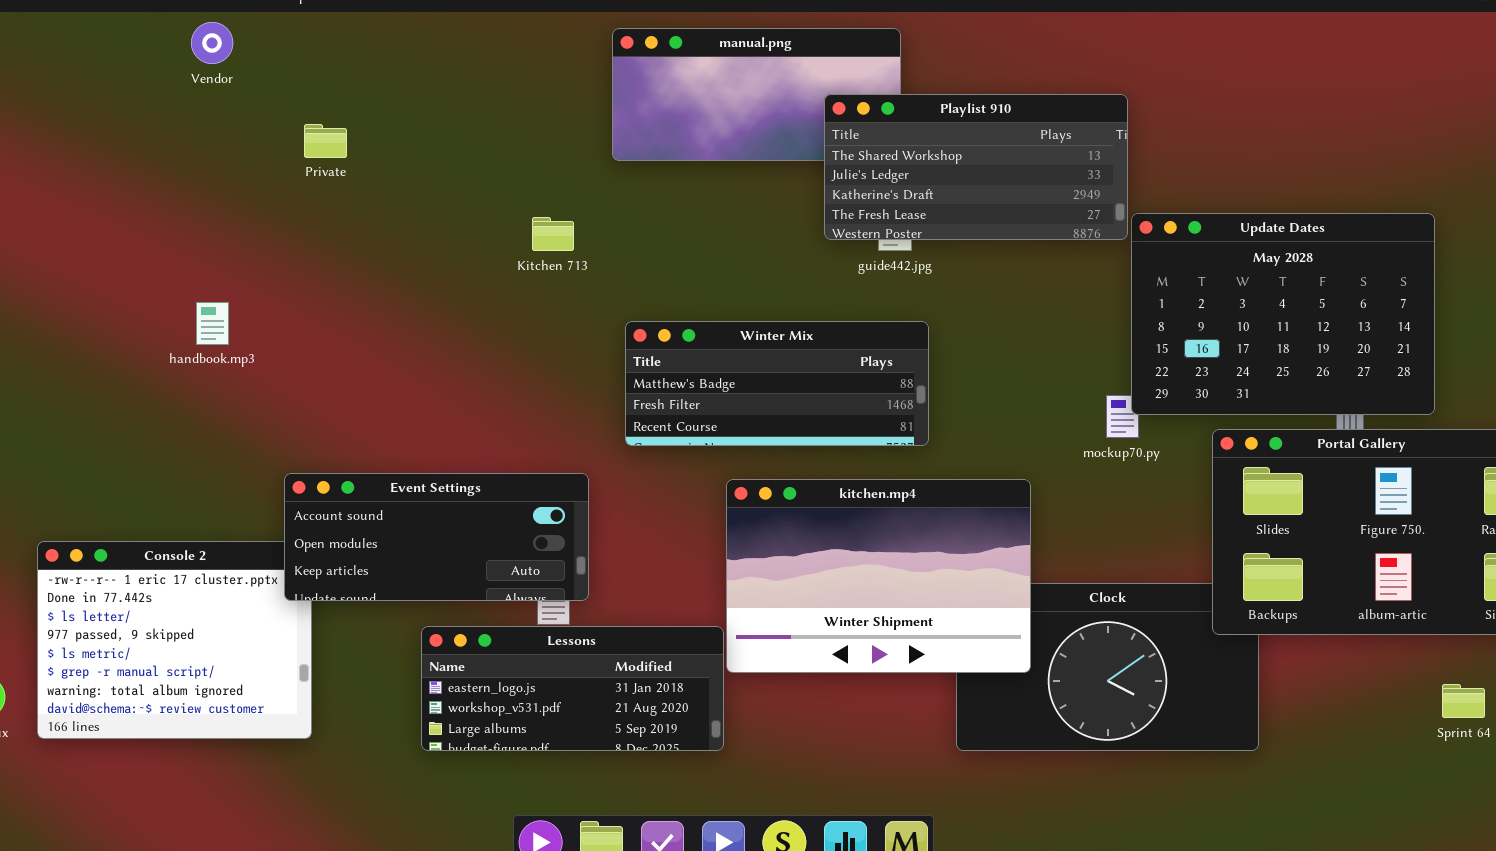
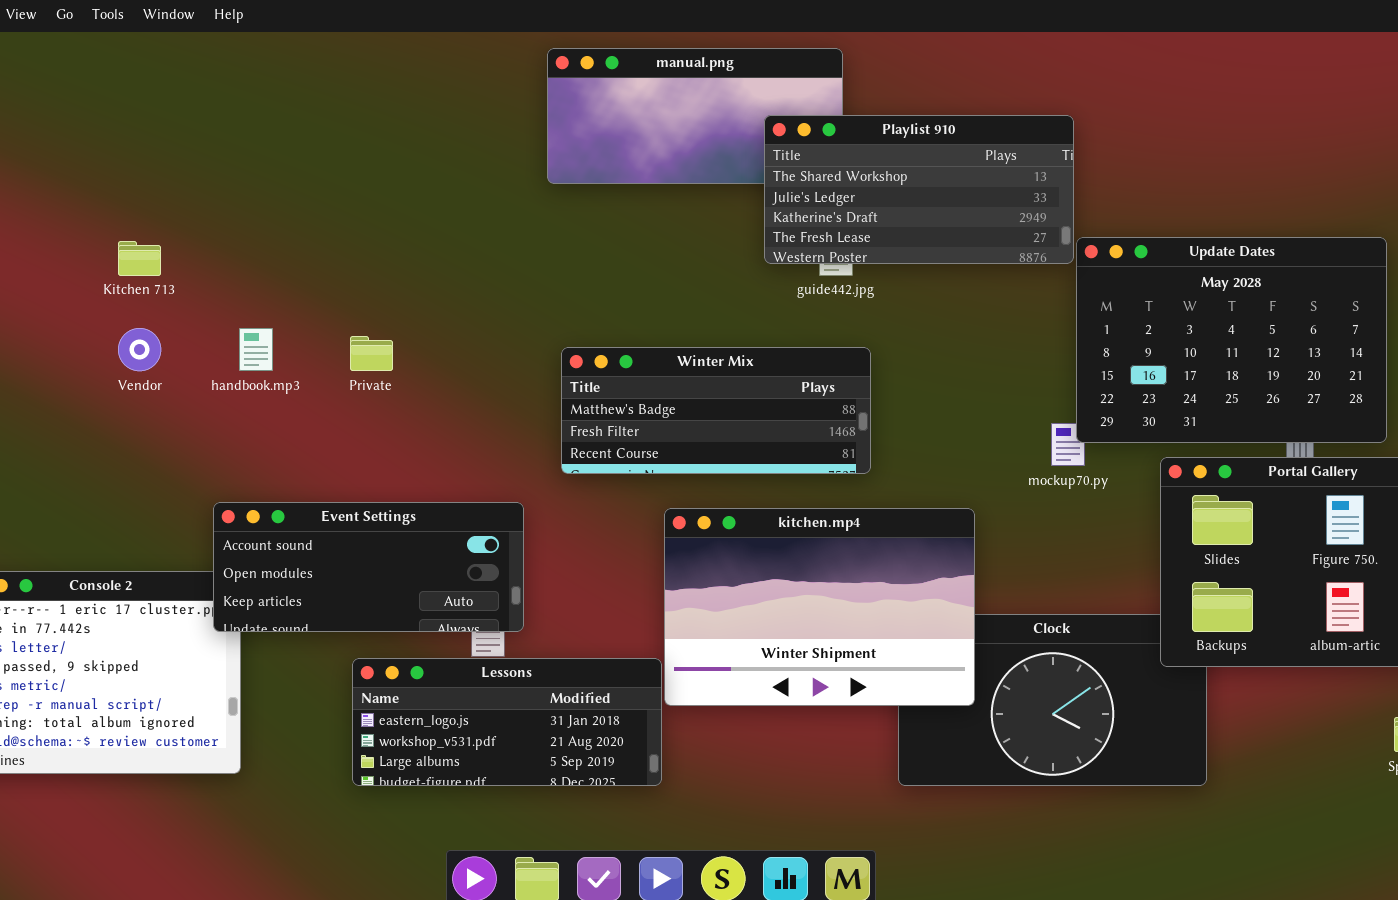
Vendor: [191,22,233,64] -> [118,328,161,371], moved
Private: [304,124,347,158] -> [350,336,393,371], moved
Kitchen 713: [532,217,574,251] -> [118,241,161,276], moved
handbook.mp3: [196,302,229,345] -> [239,328,273,371], moved

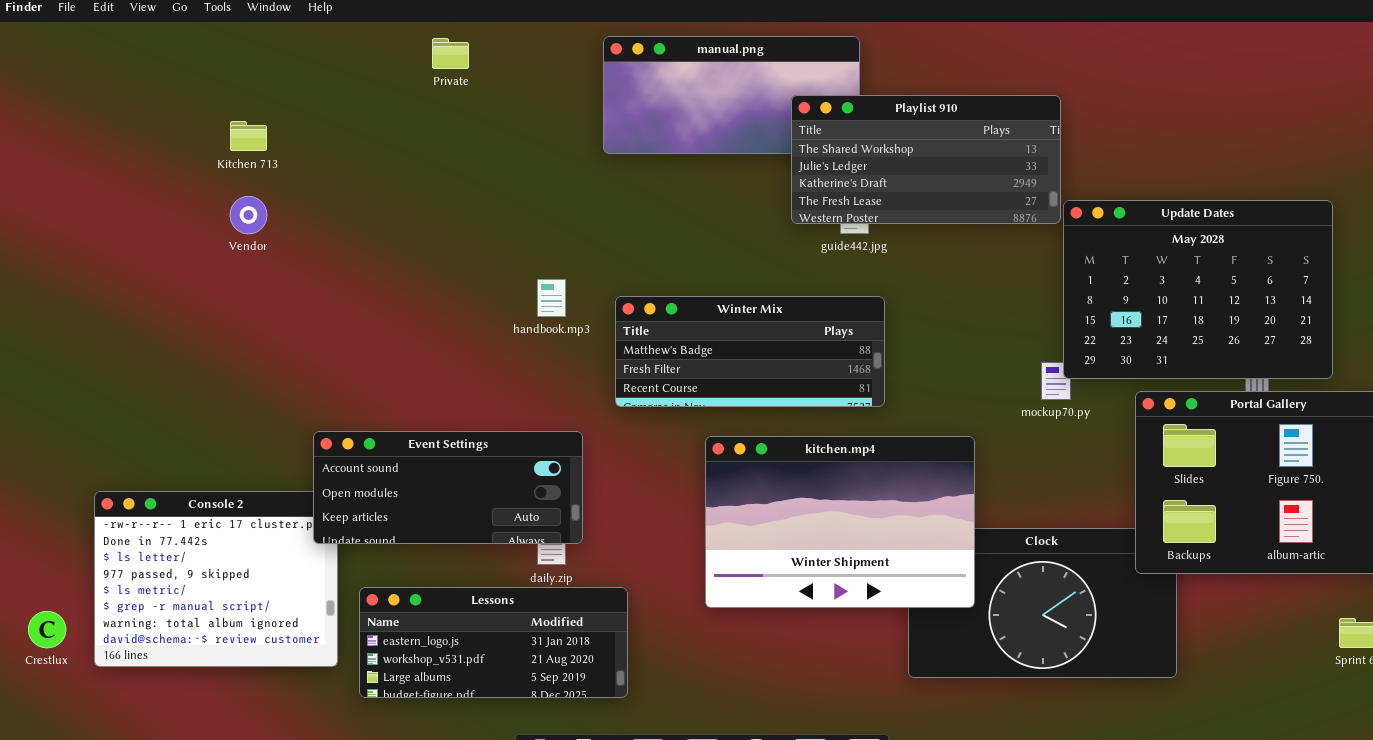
Kitchen 713: [118,241,161,276] -> [230,121,267,151], moved
Vendor: [118,328,161,371] -> [230,196,267,234], moved
handbook.mp3: [239,328,273,371] -> [537,279,566,317], moved
Private: [350,336,393,371] -> [432,38,469,69], moved
Lessons: [352,658,662,786] -> [359,587,628,698], moved

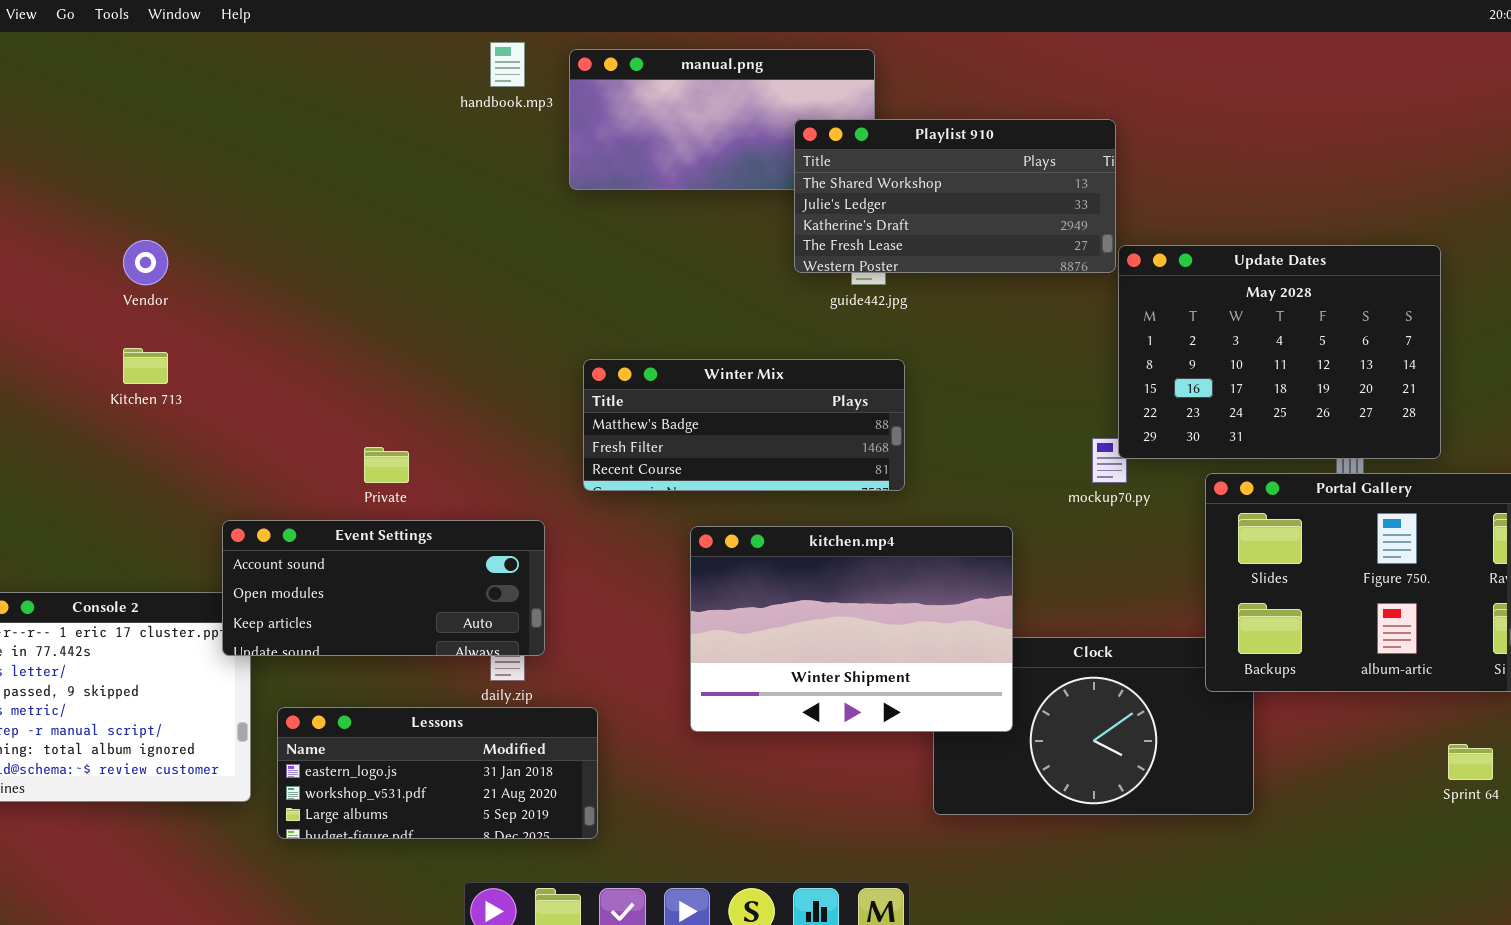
Private: [432,38,469,69] -> [364,447,409,483], moved
Kitchen 713: [230,121,267,151] -> [123,348,168,384], moved
handbook.mp3: [537,279,566,317] -> [490,42,525,87], moved

